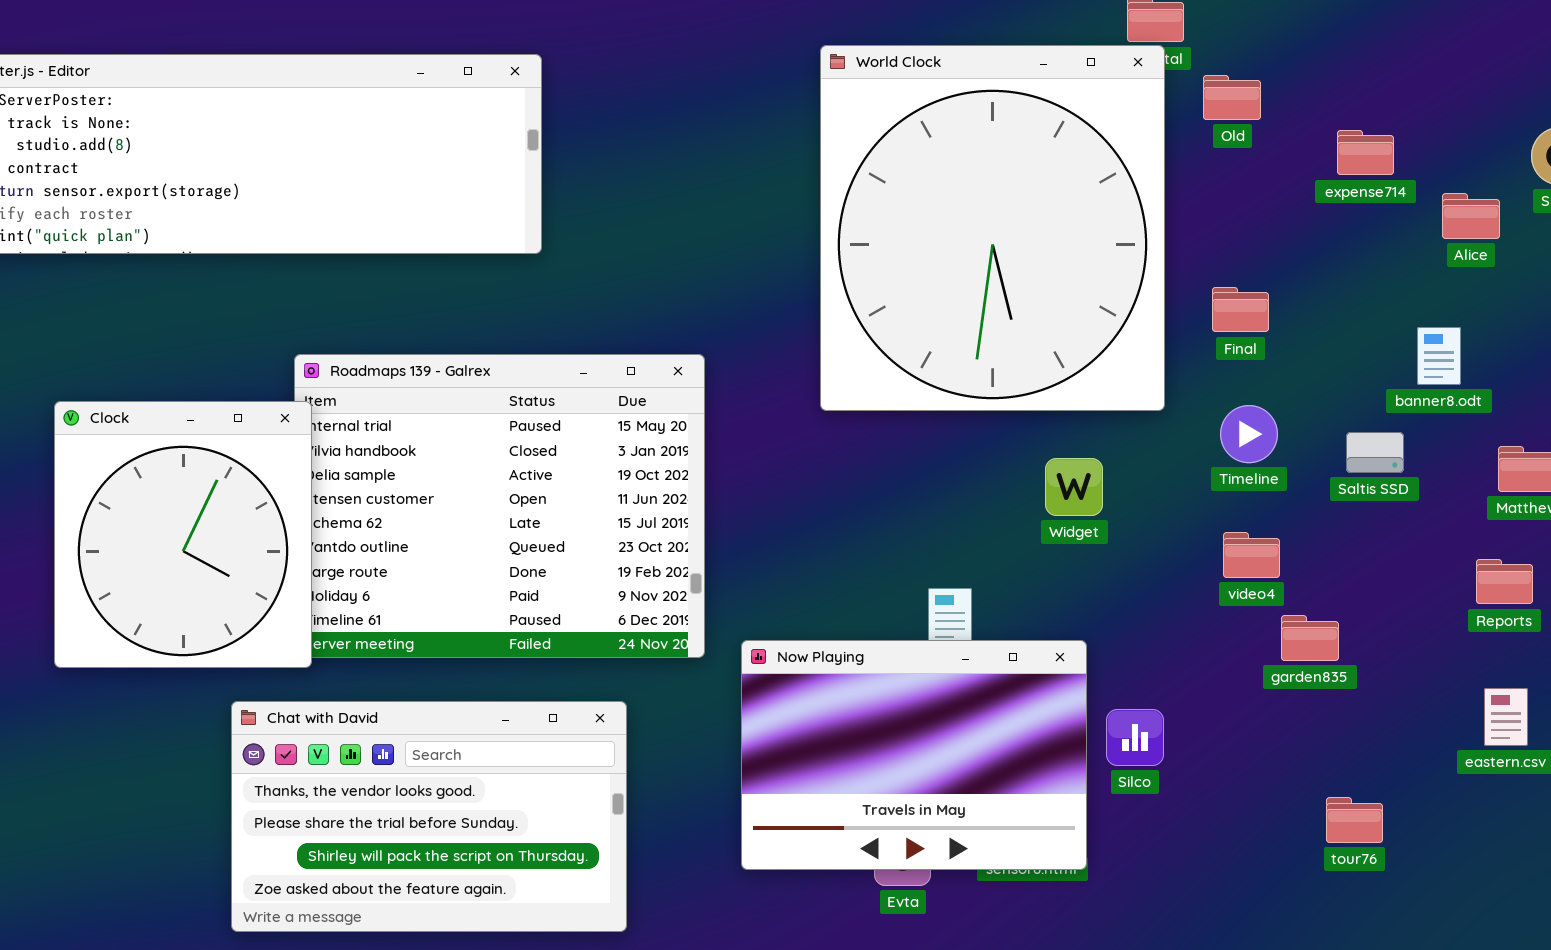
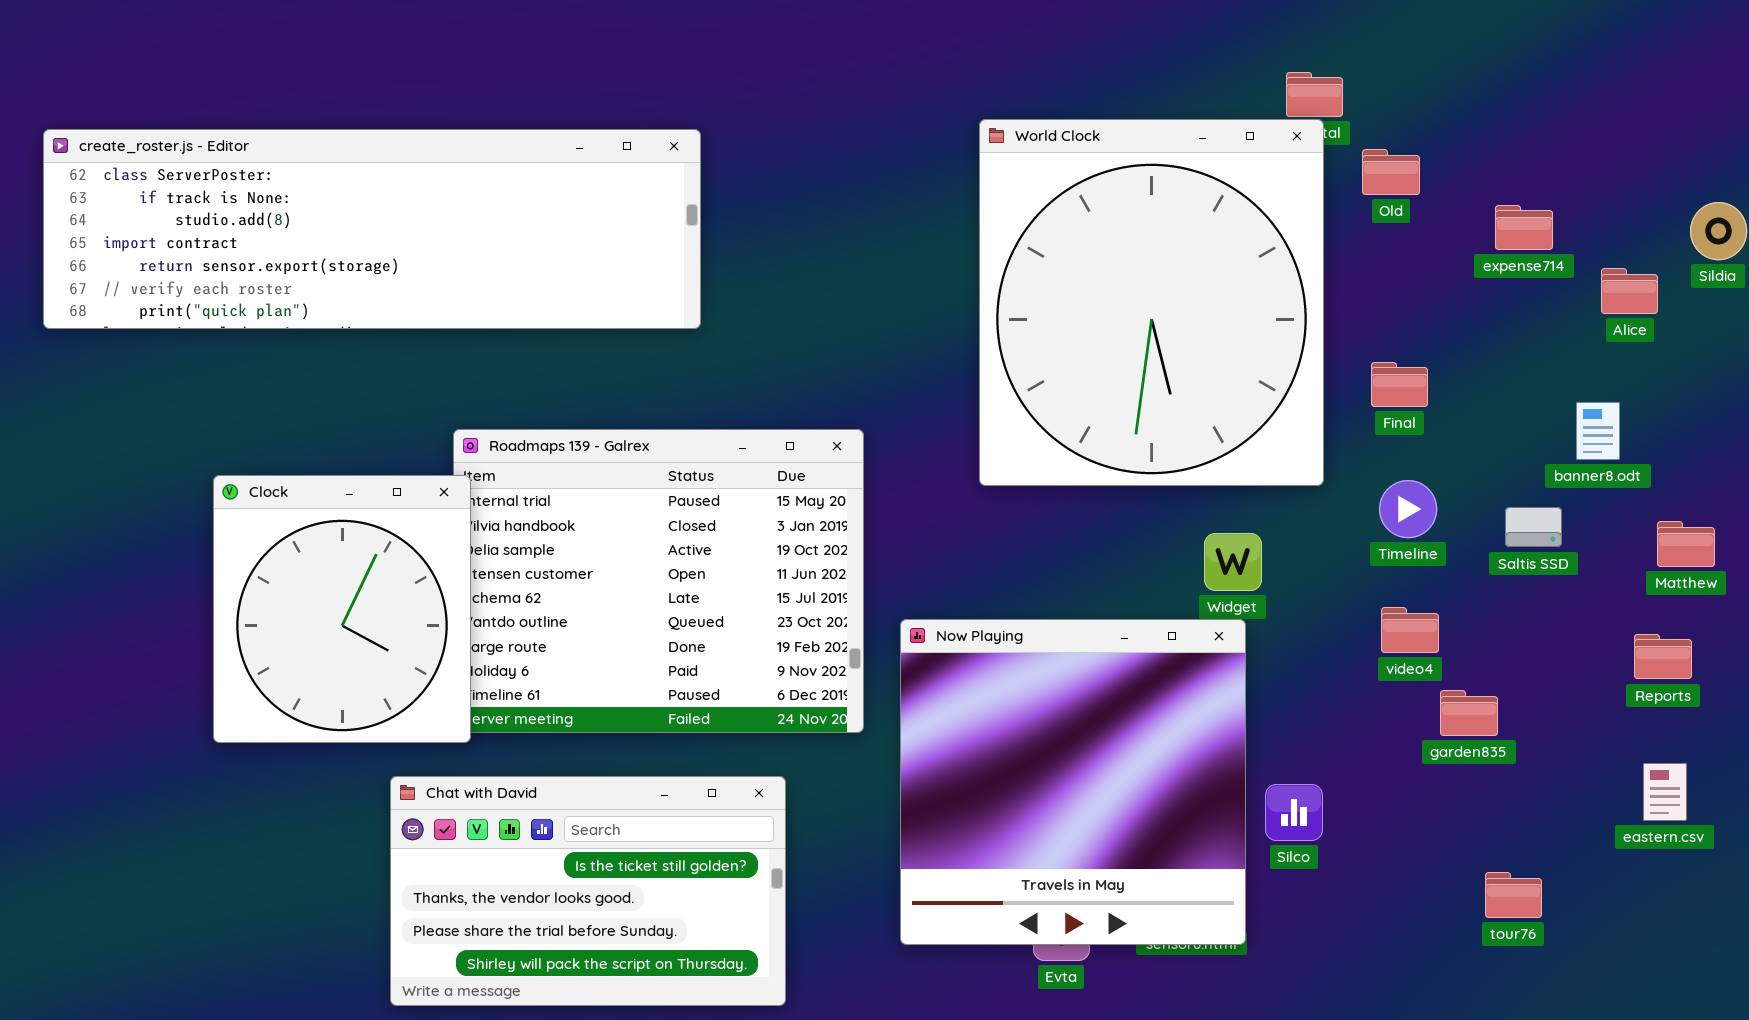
Now Playing: [741,640,1087,870] -> [900,619,1246,945], resized
Chat with David: [231,701,627,932] -> [390,776,786,1006], scrolled up 1 row

